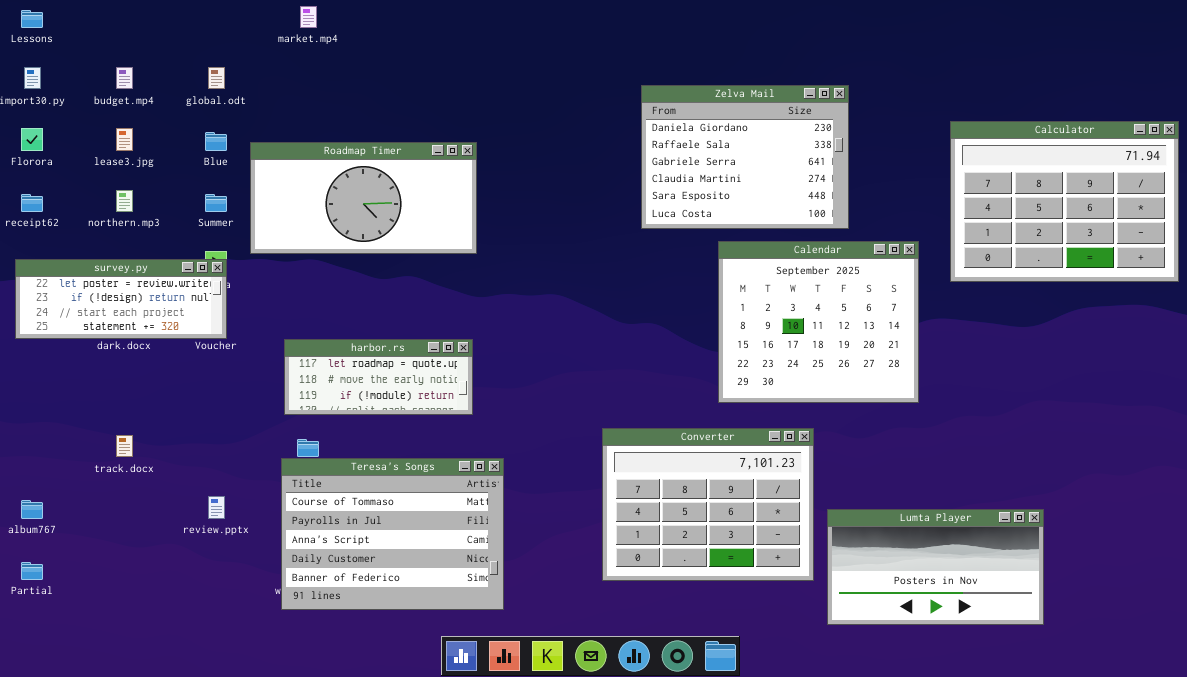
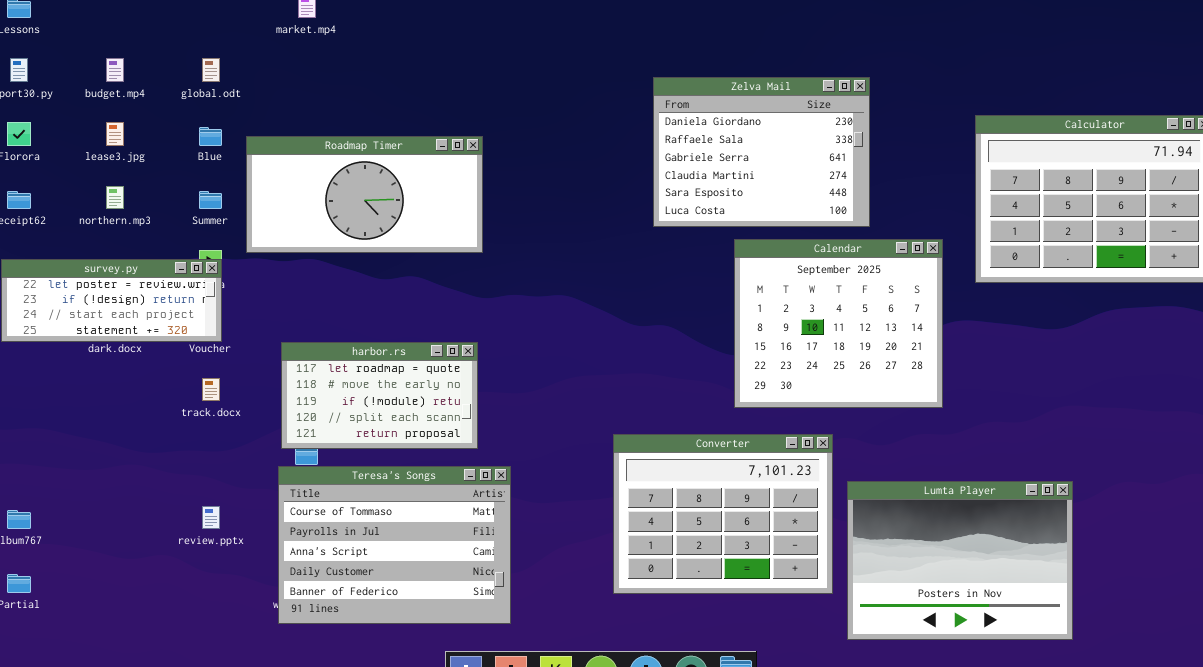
harbor.rs: [284,339,473,415] -> [281,342,478,449], resized
track.docx: [116,435,133,457] -> [202,378,220,401], moved
Lumta Player: [827,509,1044,625] -> [847,481,1073,640], resized

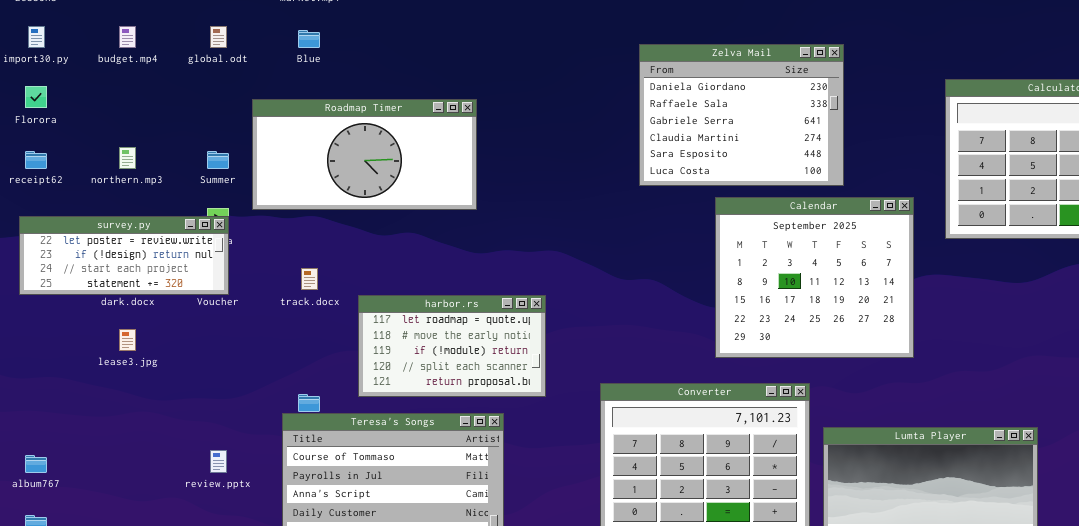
lease3.jpg: [106,122,124,146] -> [119,329,136,351], moved
Blue: [199,127,222,146] -> [298,30,320,48], moved
harbor.rs: [281,342,478,449] -> [358,295,546,397], moved
track.docx: [202,378,220,401] -> [301,268,318,290], moved

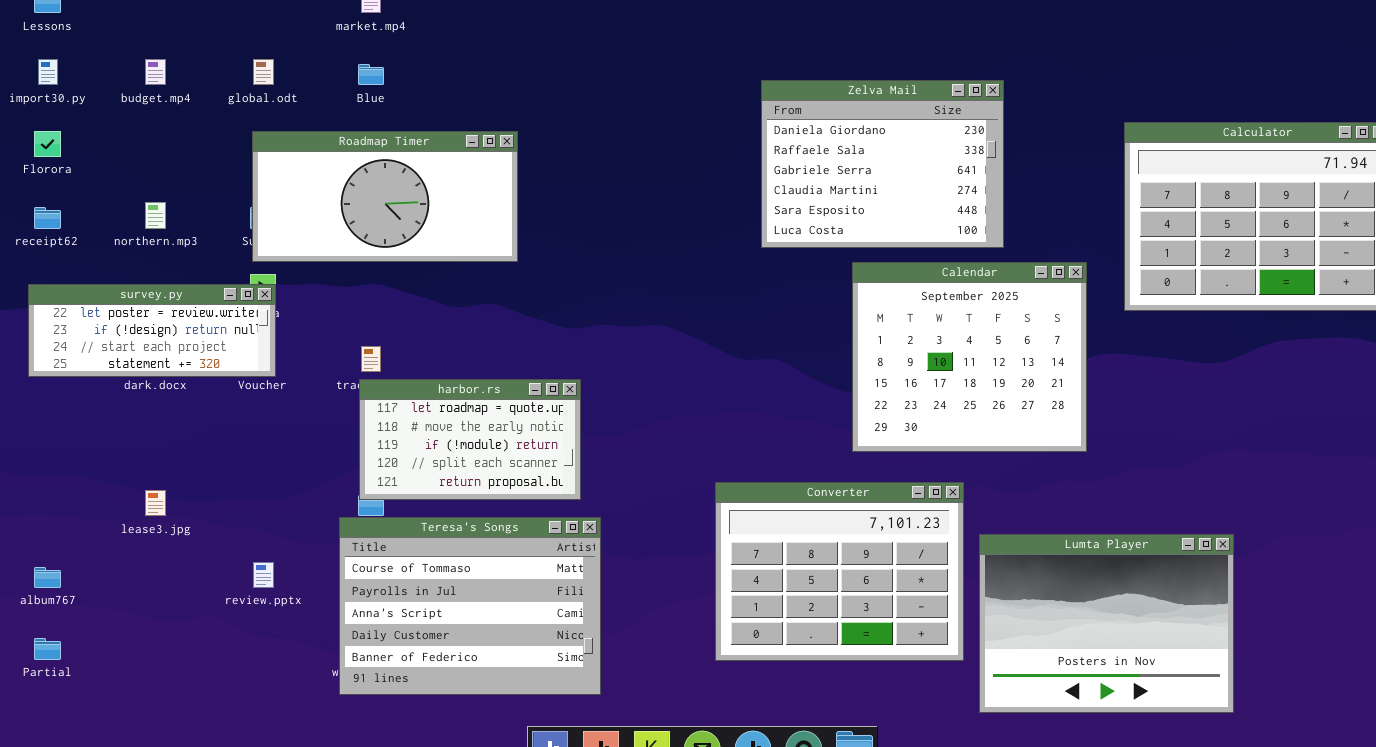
Roadmap Timer: [252,99,477,210] -> [252,131,518,262], moved
harbor.rs: [358,295,546,397] -> [359,379,581,500], moved
lease3.jpg: [119,329,136,351] -> [145,490,166,516], moved

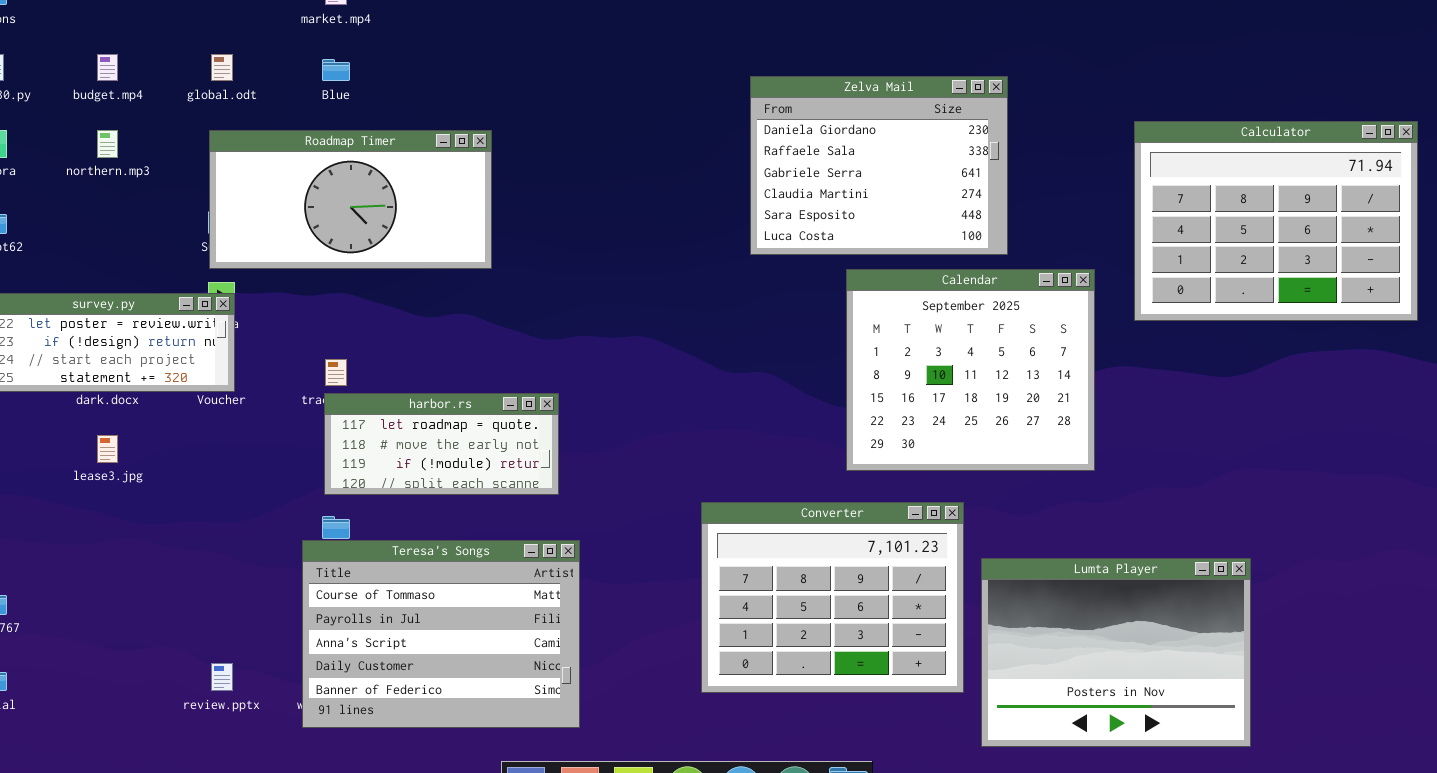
northern.mp3: [145,202,166,229] -> [97,130,118,158], moved
harbor.rs: [359,379,581,500] -> [324,393,559,495], resized
lease3.jpg: [145,490,166,516] -> [97,435,118,463], moved
review.pptx: [253,562,274,588] -> [211,663,233,691], moved

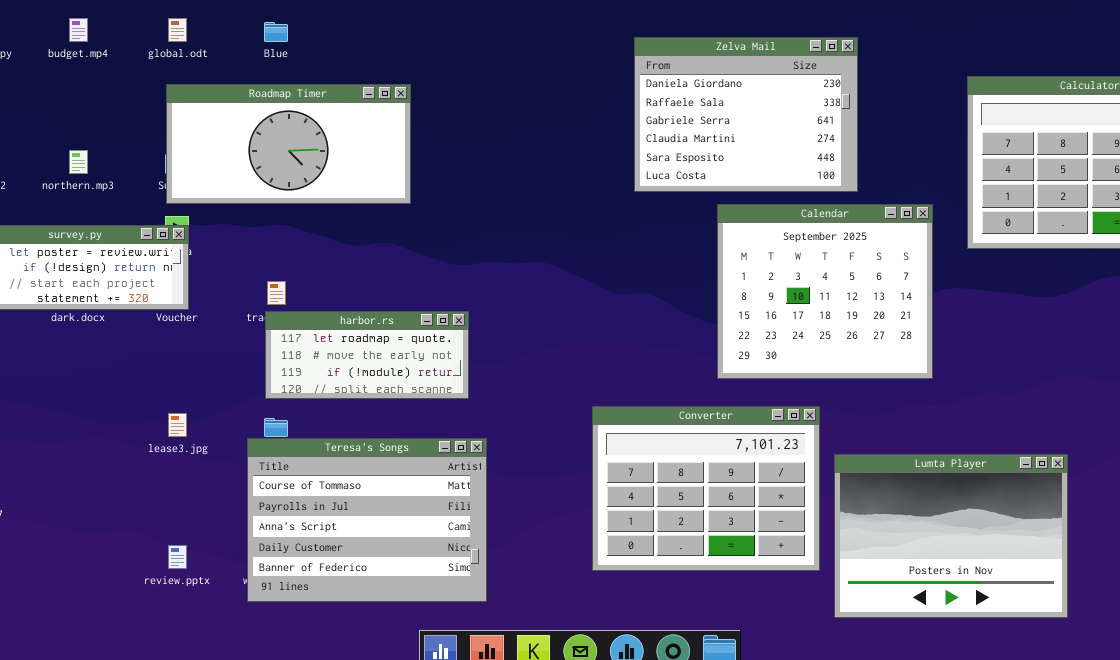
northern.mp3: [97,130,118,158] -> [69,150,88,174], moved
lease3.jpg: [97,435,118,463] -> [168,413,187,437], moved

